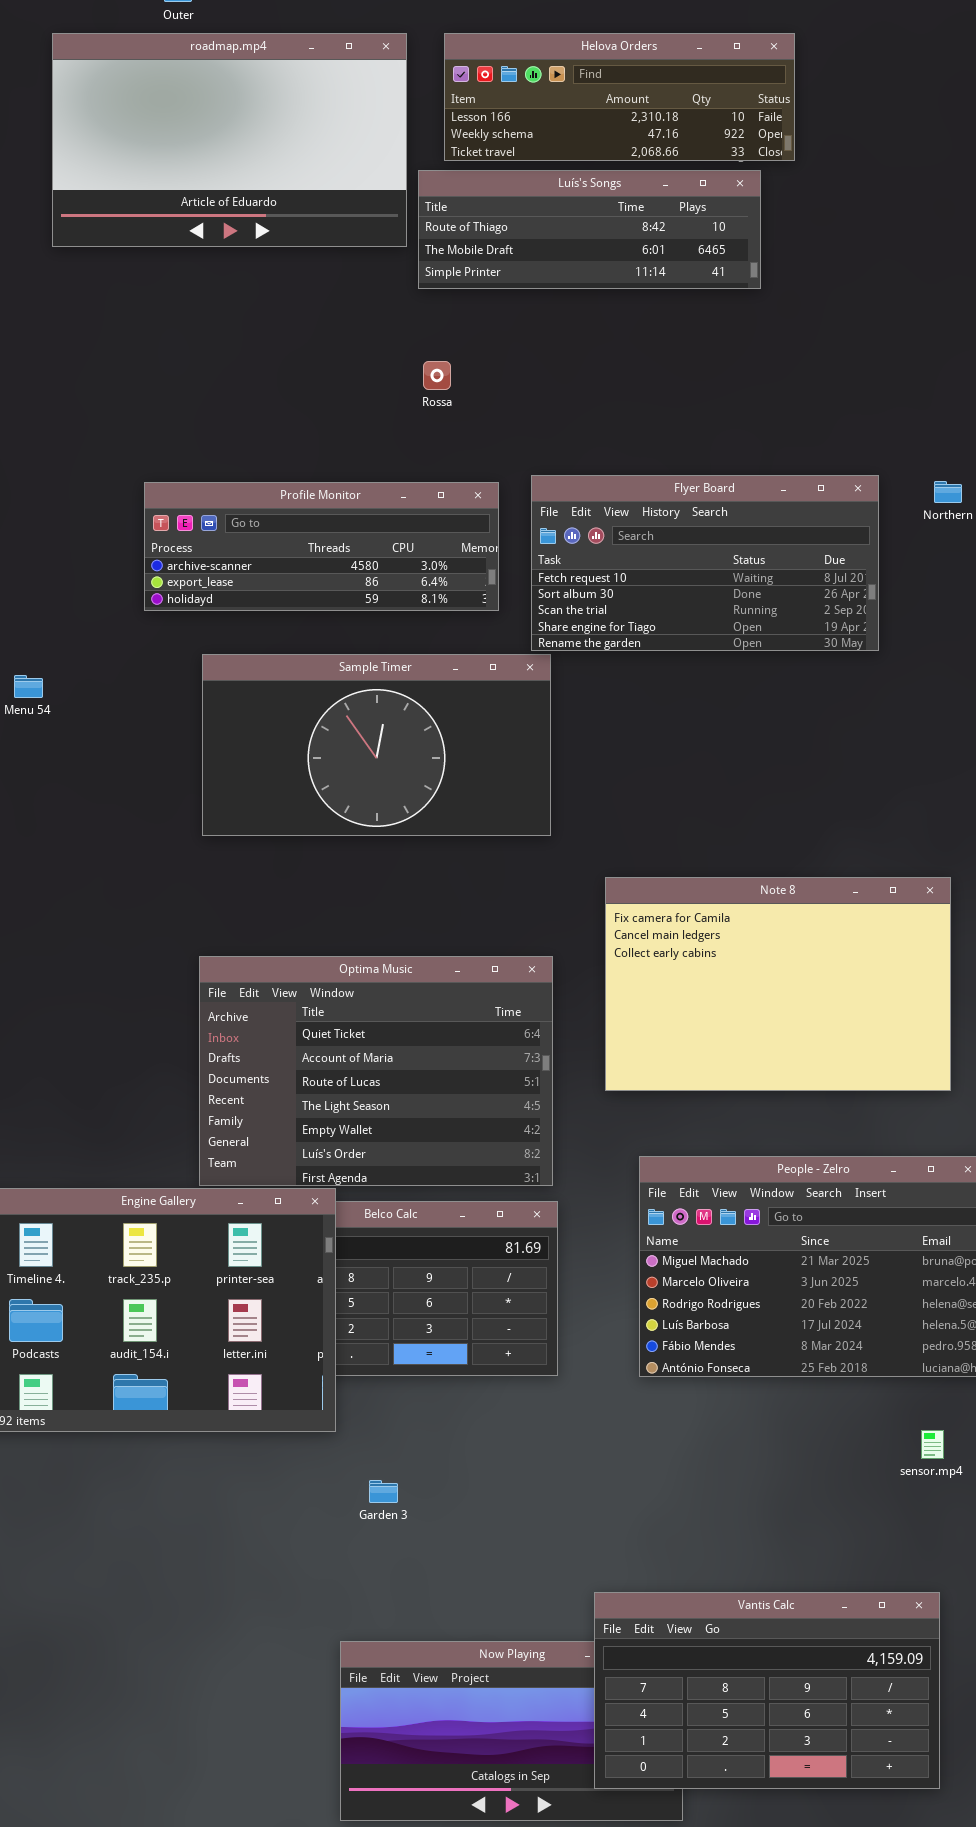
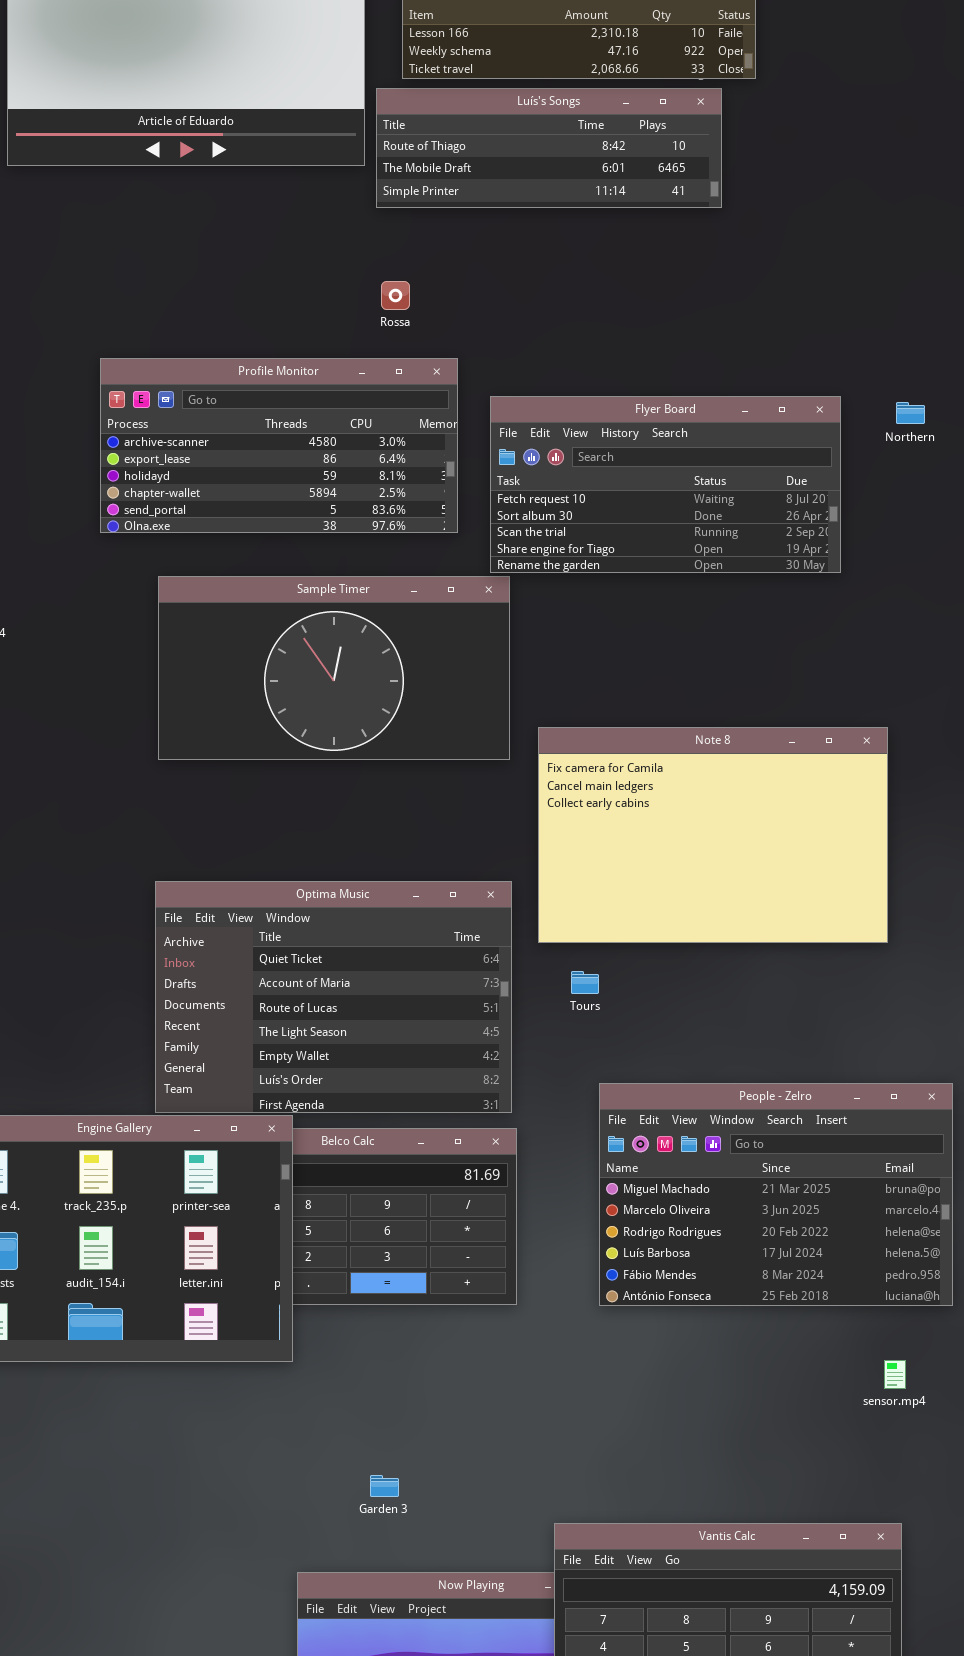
Profile Monitor: [144,482,499,611] -> [100,358,458,533], resized
Note 8: [605,877,951,1091] -> [538,727,888,943], moved
Garden 3: [369,1480,398,1503] -> [370,1475,399,1497], moved

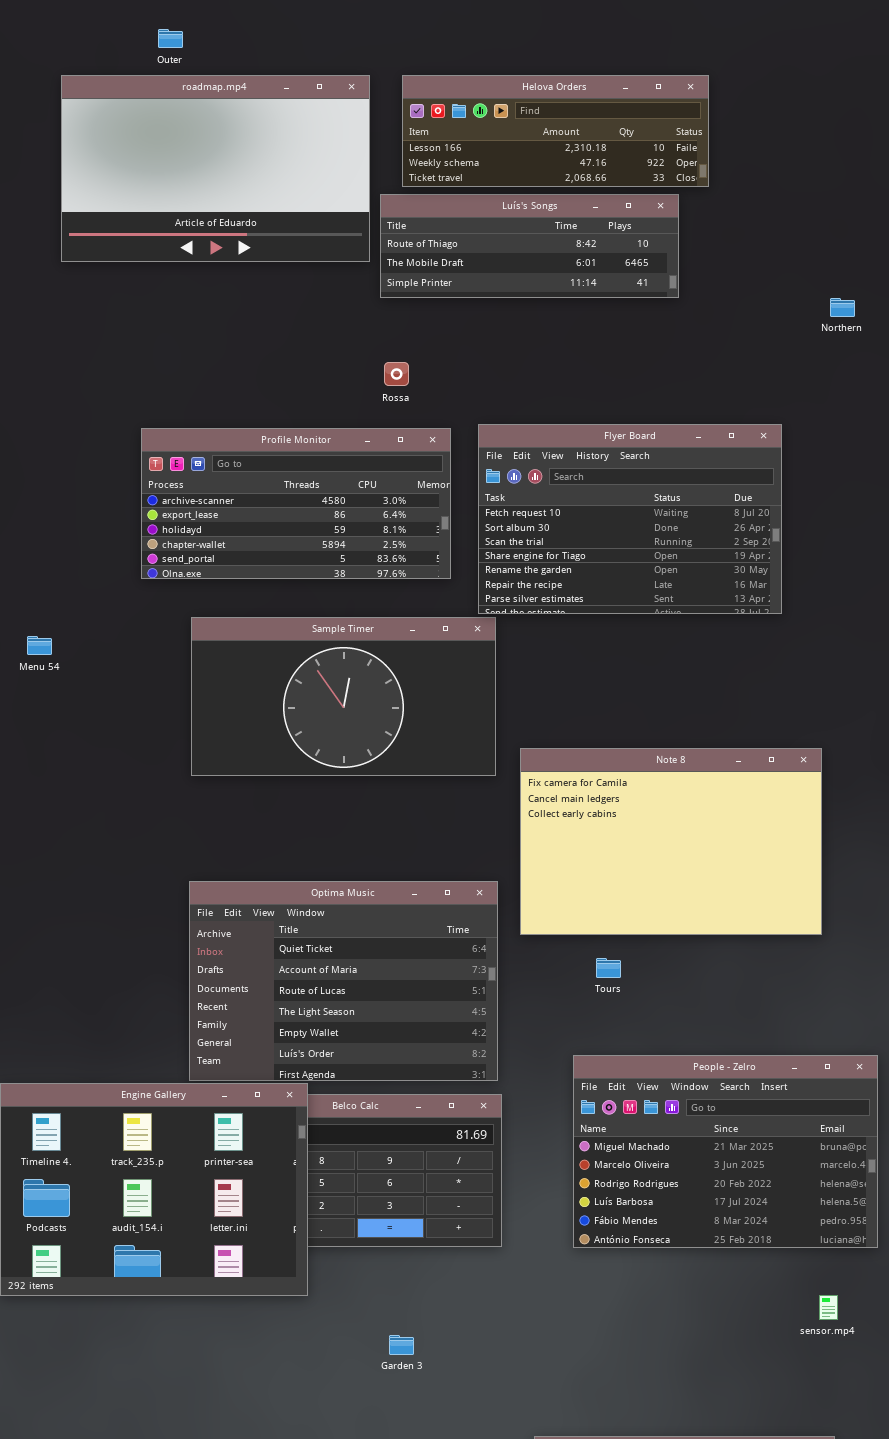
Flyer Board: [490,396,841,573] -> [478,424,782,614], resized
Northern: [896,402,925,424] -> [830,298,855,317], moved
Tours: [571,971,599,994] -> [596,958,621,978], moved
Garden 3: [370,1475,399,1497] -> [389,1335,414,1355], moved

